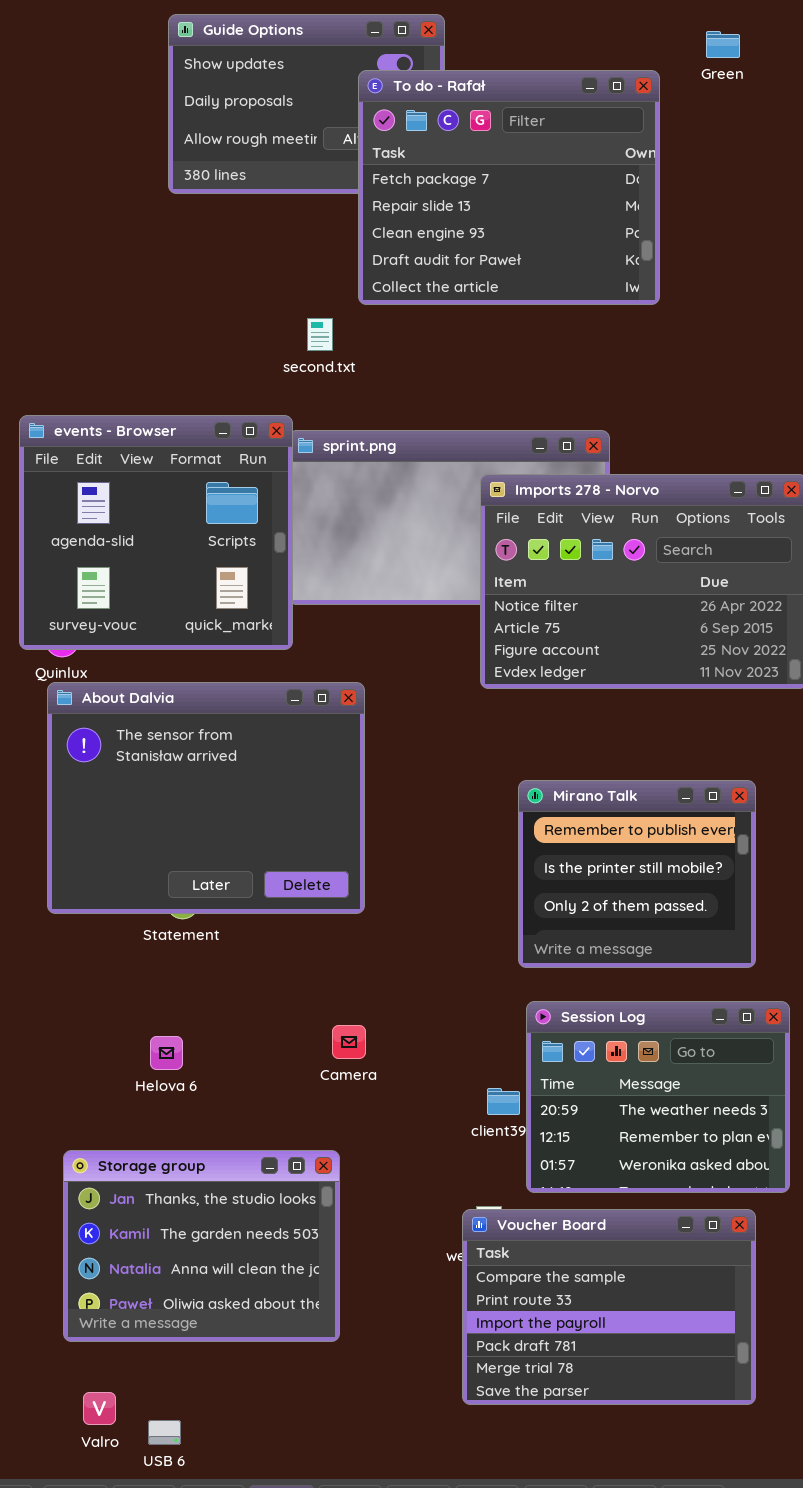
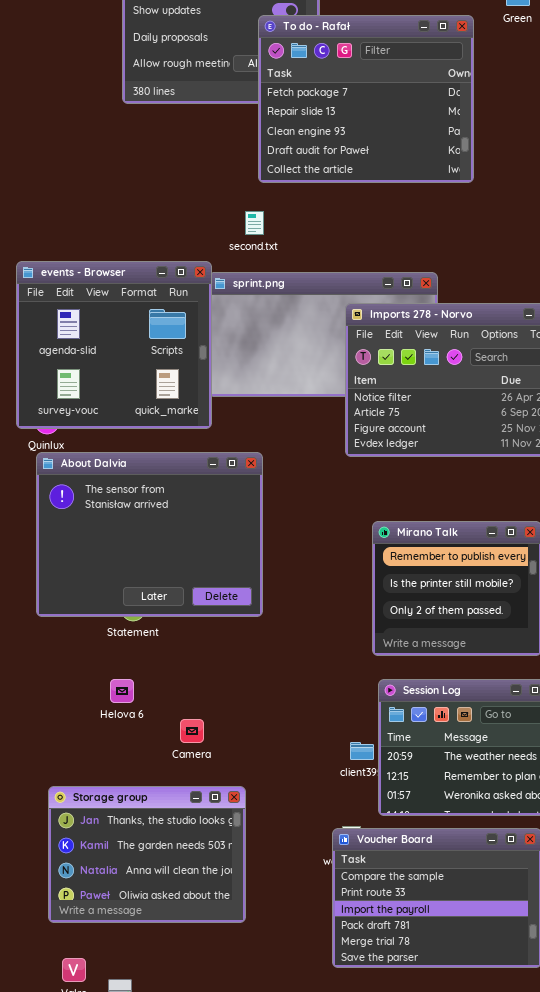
second.txt: [307,318,333,351] -> [245,211,264,235], moved
Camera: [332,1025,366,1059] -> [180,719,204,743], moved
Helova 6: [150,1036,183,1070] -> [110,679,134,703], moved

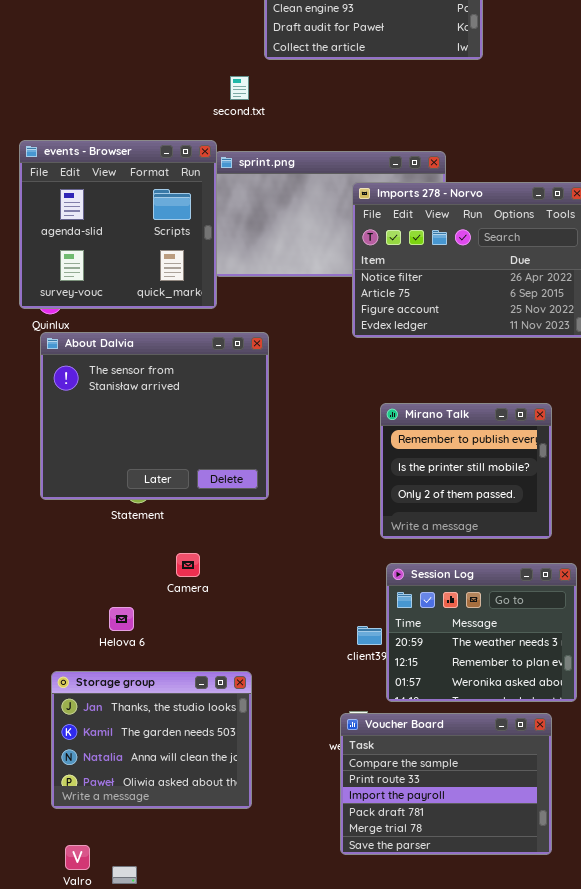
second.txt: [245,211,264,235] -> [230,76,249,100], moved
Helova 6: [110,679,134,703] -> [109,607,134,631], moved
Camera: [180,719,204,743] -> [176,553,200,577], moved

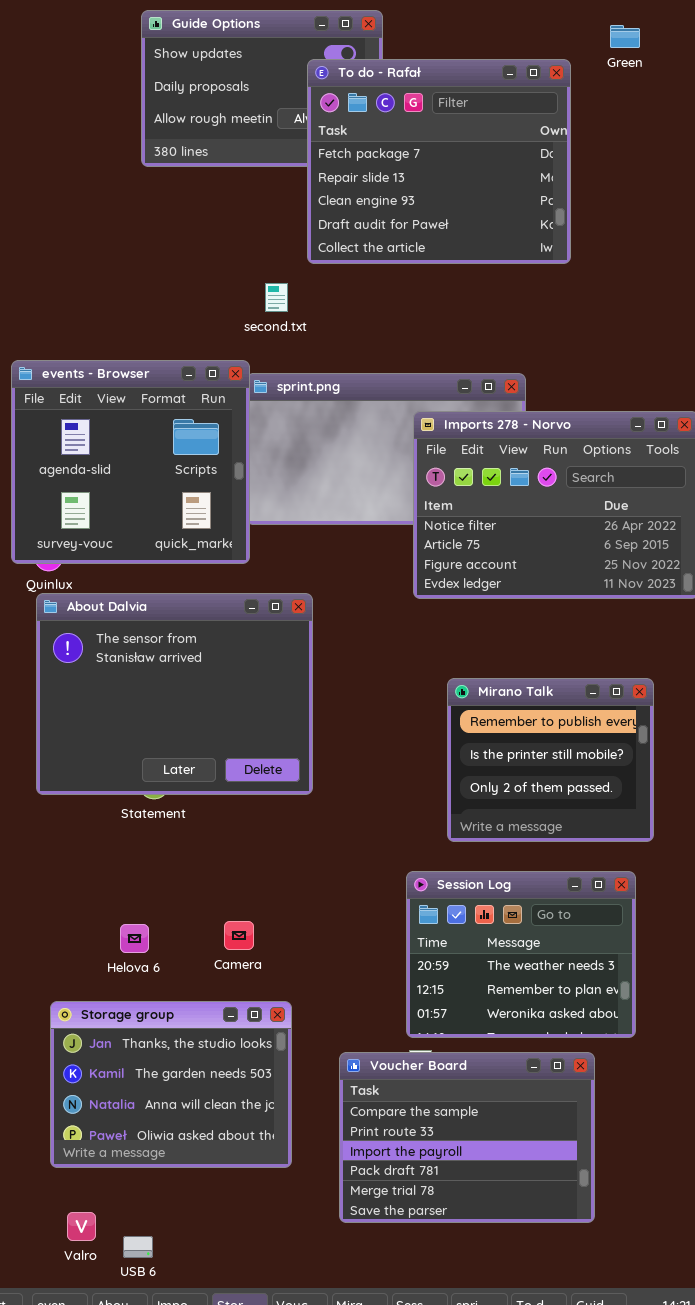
Camera: [176,553,200,577] -> [224,921,254,950], moved
Session Log: [386,563,577,702] -> [406,871,636,1038], moved
Voucher Board: [340,713,552,855] -> [339,1052,595,1223], moved

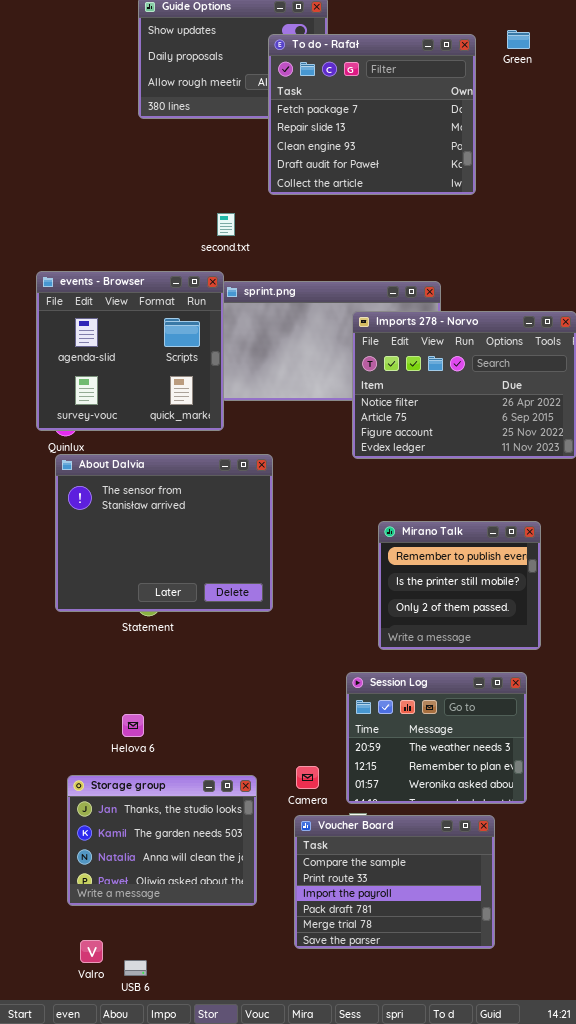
Green: [610,25,640,48] -> [507,30,530,49], moved
second.txt: [265,283,288,312] -> [217,213,235,236], moved
Camera: [224,921,254,950] -> [296,766,319,789], moved

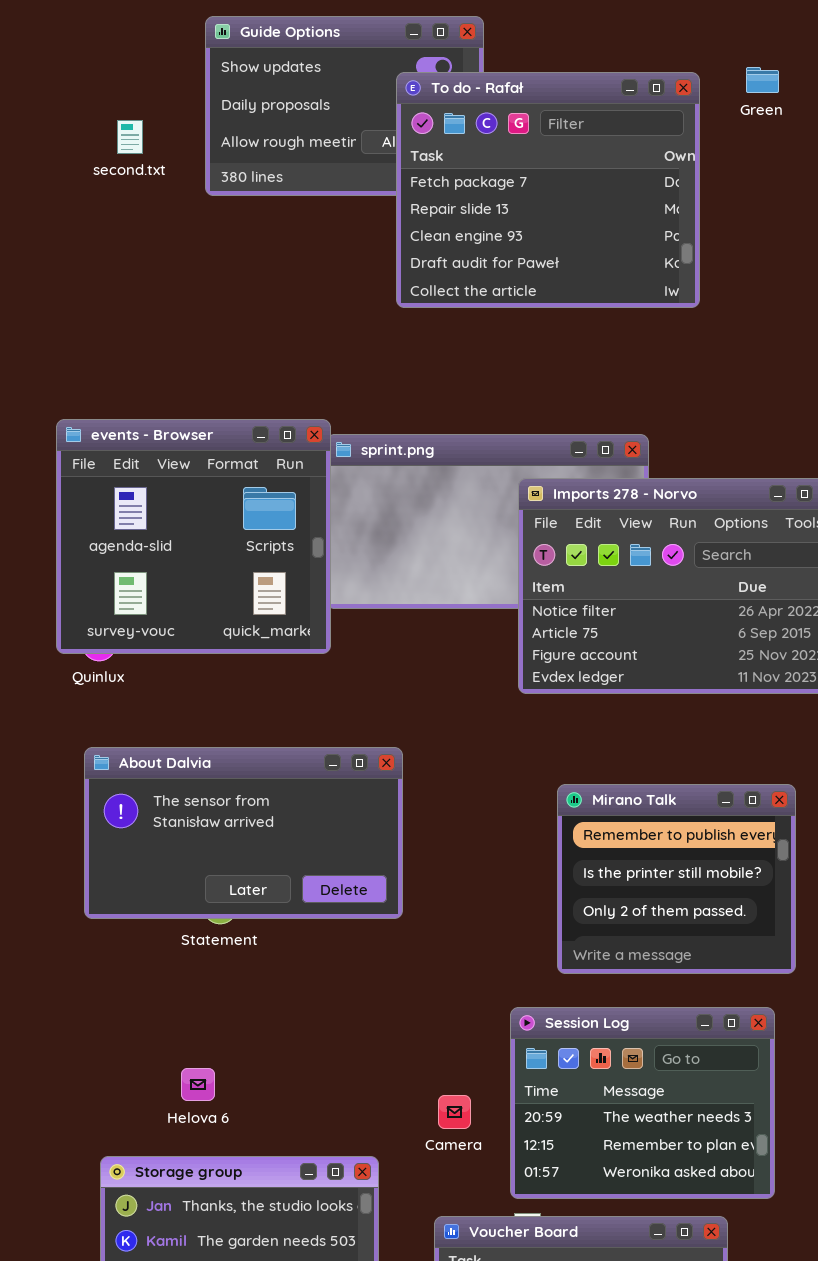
second.txt: [217,213,235,236] -> [117,120,143,154], moved
About Dalvia: [55,454,273,612] -> [84,747,403,919], resized
Camera: [296,766,319,789] -> [438,1095,471,1129], moved

